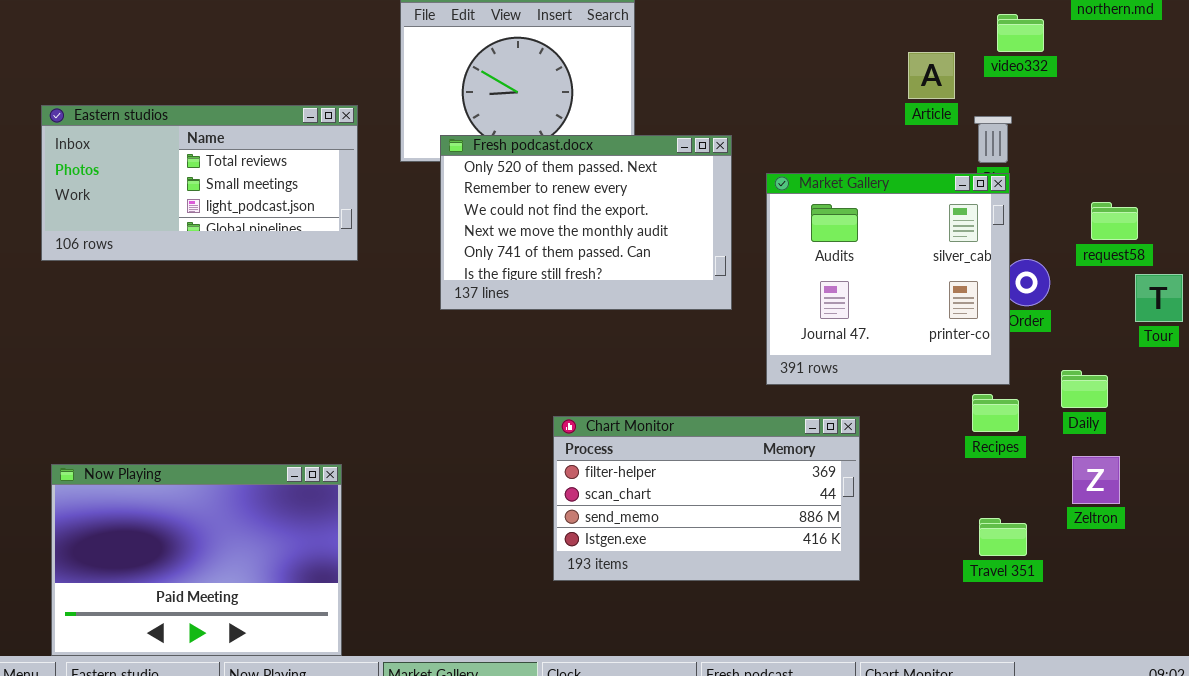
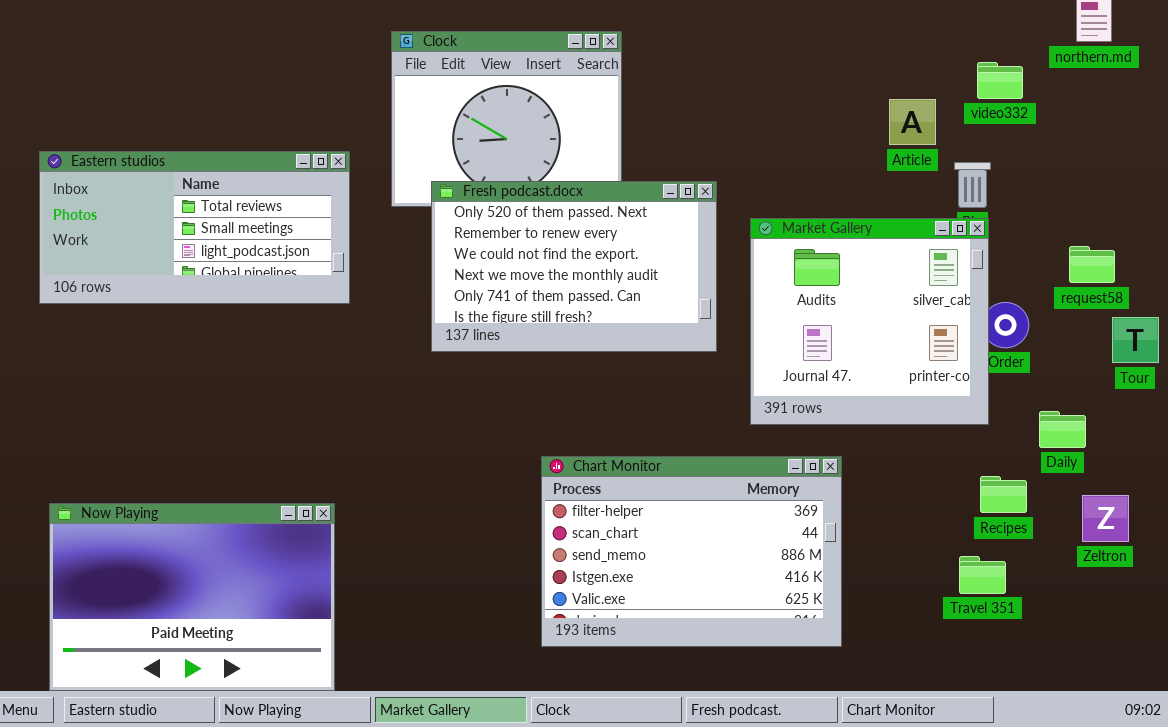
Recipes: [972,394,1019,432] -> [980,476,1027,513], moved
Chart Monitor: [553,416,860,581] -> [541,456,842,647], resized
Zeltron: [1072,456,1120,504] -> [1082,495,1129,542], moved

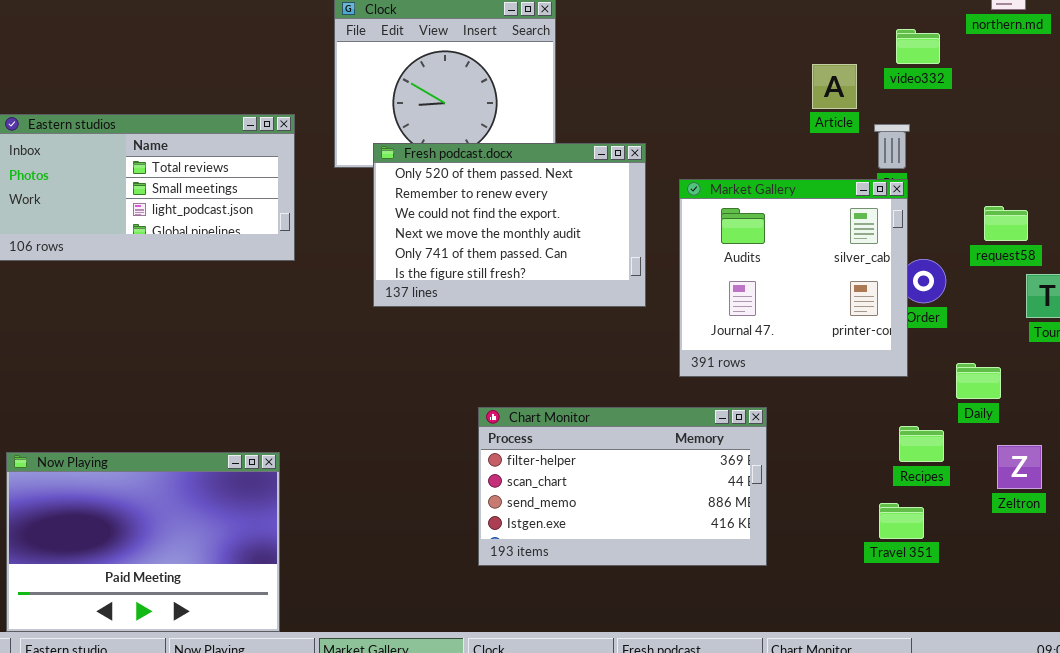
Chart Monitor: [541,456,842,647] -> [478,407,767,566], resized

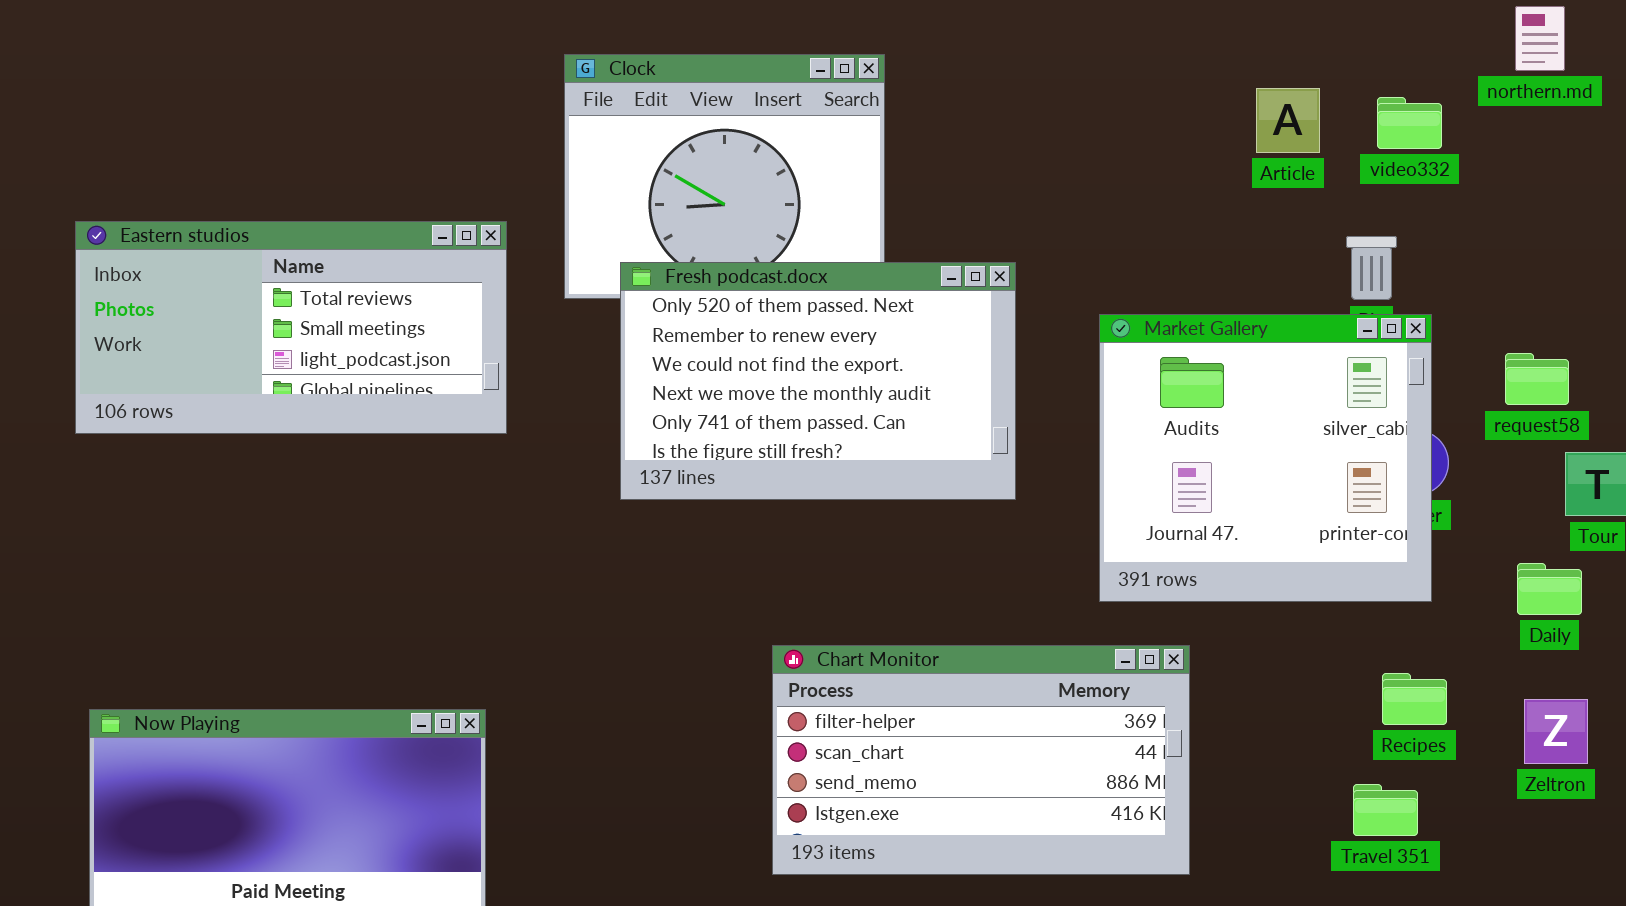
Article: [812,64,857,109] -> [1256,88,1320,153], moved
Market Gallery: [679,179,908,377] -> [1099,314,1432,602], moved
Daily: [956,363,1001,399] -> [1517,563,1582,615], moved

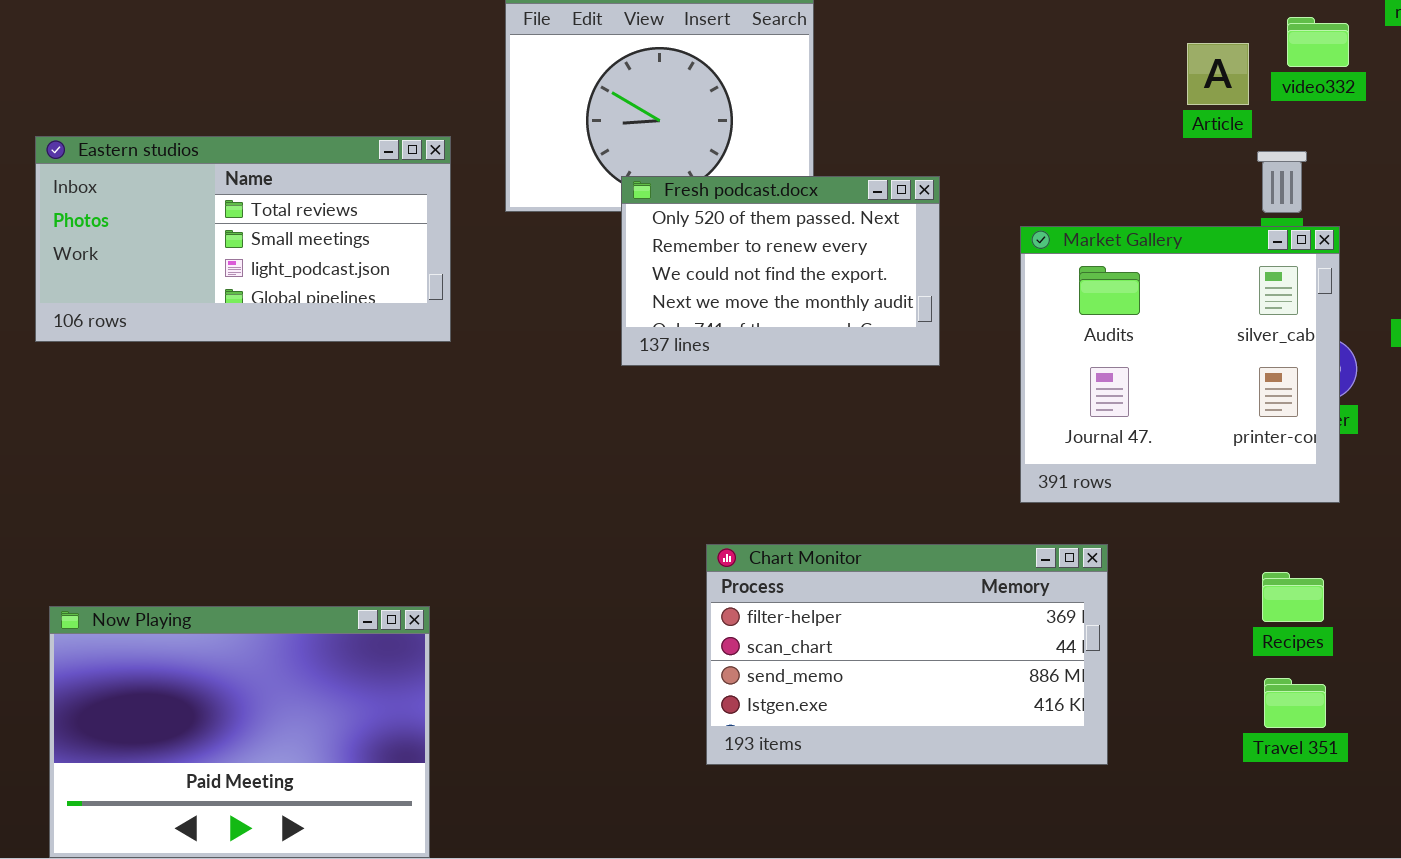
Article: [1256,88,1320,153] -> [1187,43,1249,105], moved
Fresh podcast.docx: [620,262,1016,500] -> [621,176,940,366], resized
Recipes: [1382,673,1447,725] -> [1262,572,1324,622], moved

